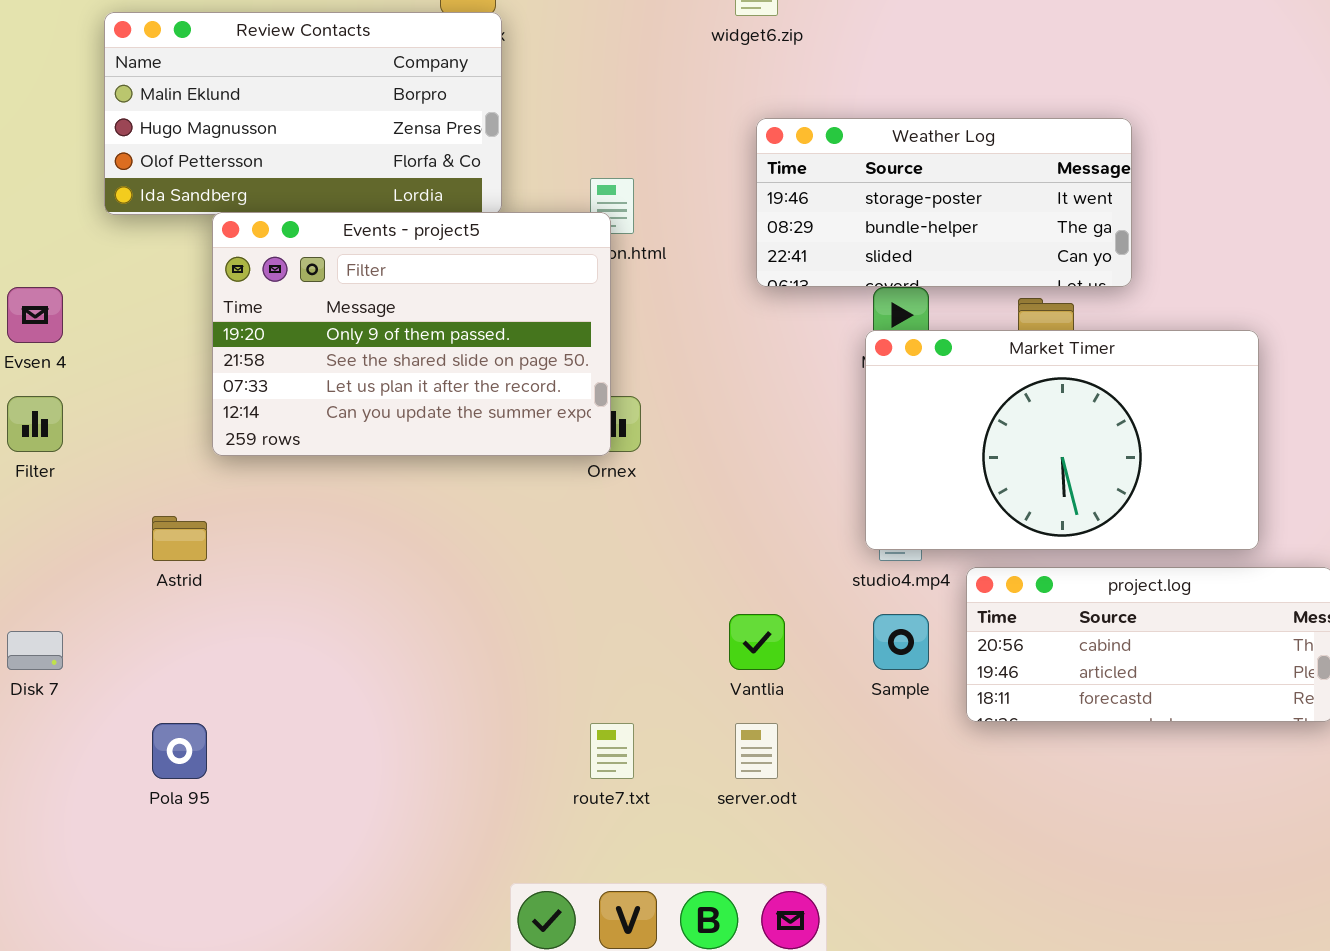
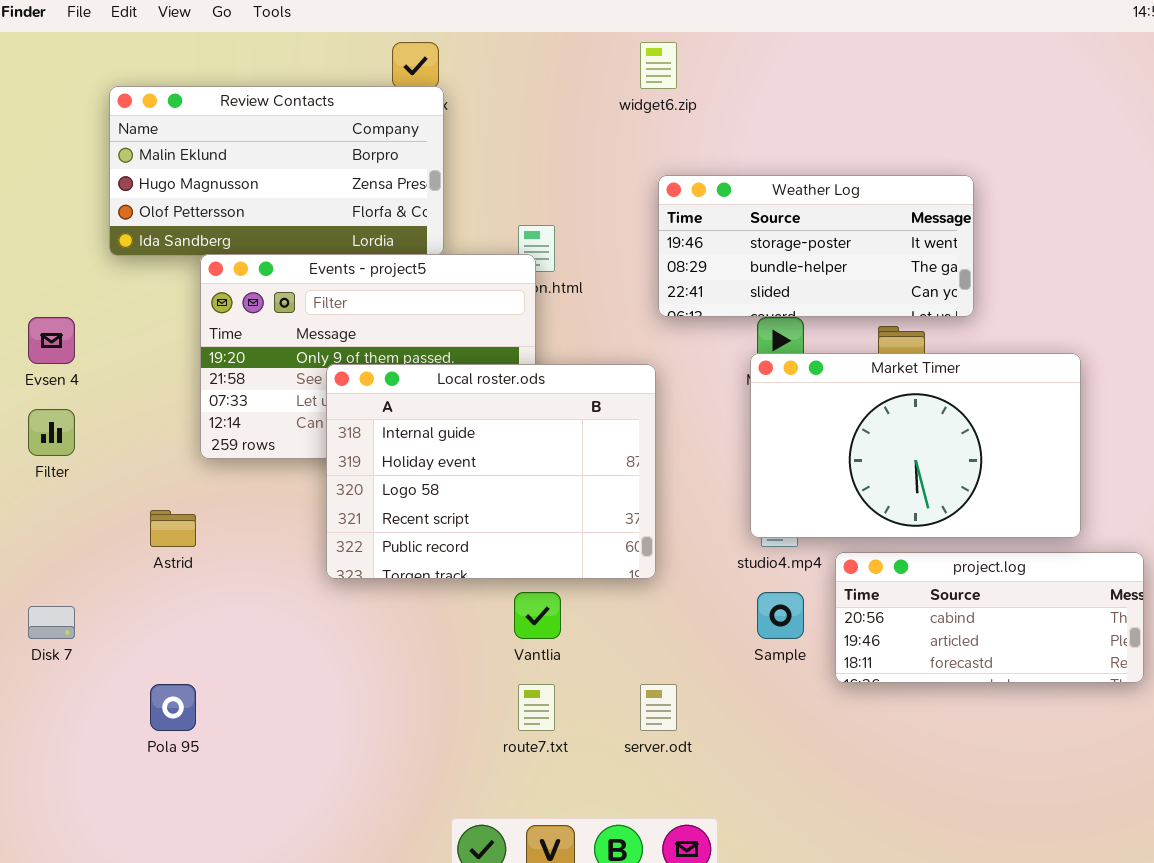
Local roster.ods: none -> [326,364,656,579], opened
Vantlia: [729,614,785,670] -> [514,592,561,639], moved

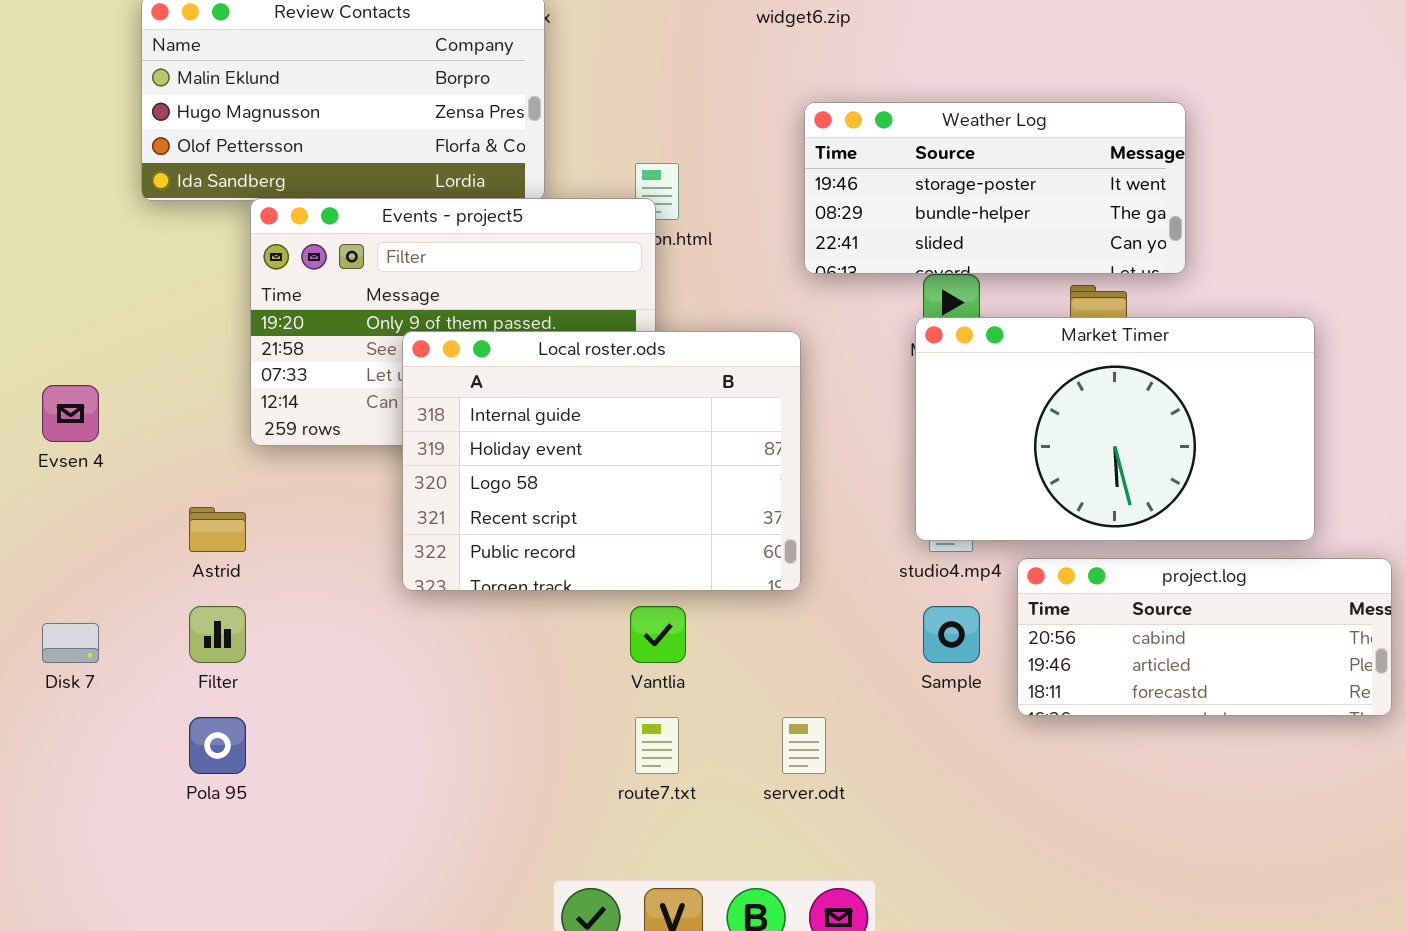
Evsen 4: [28,317,75,364] -> [42,385,99,442], moved
Filter: [28,409,75,456] -> [189,606,246,663], moved

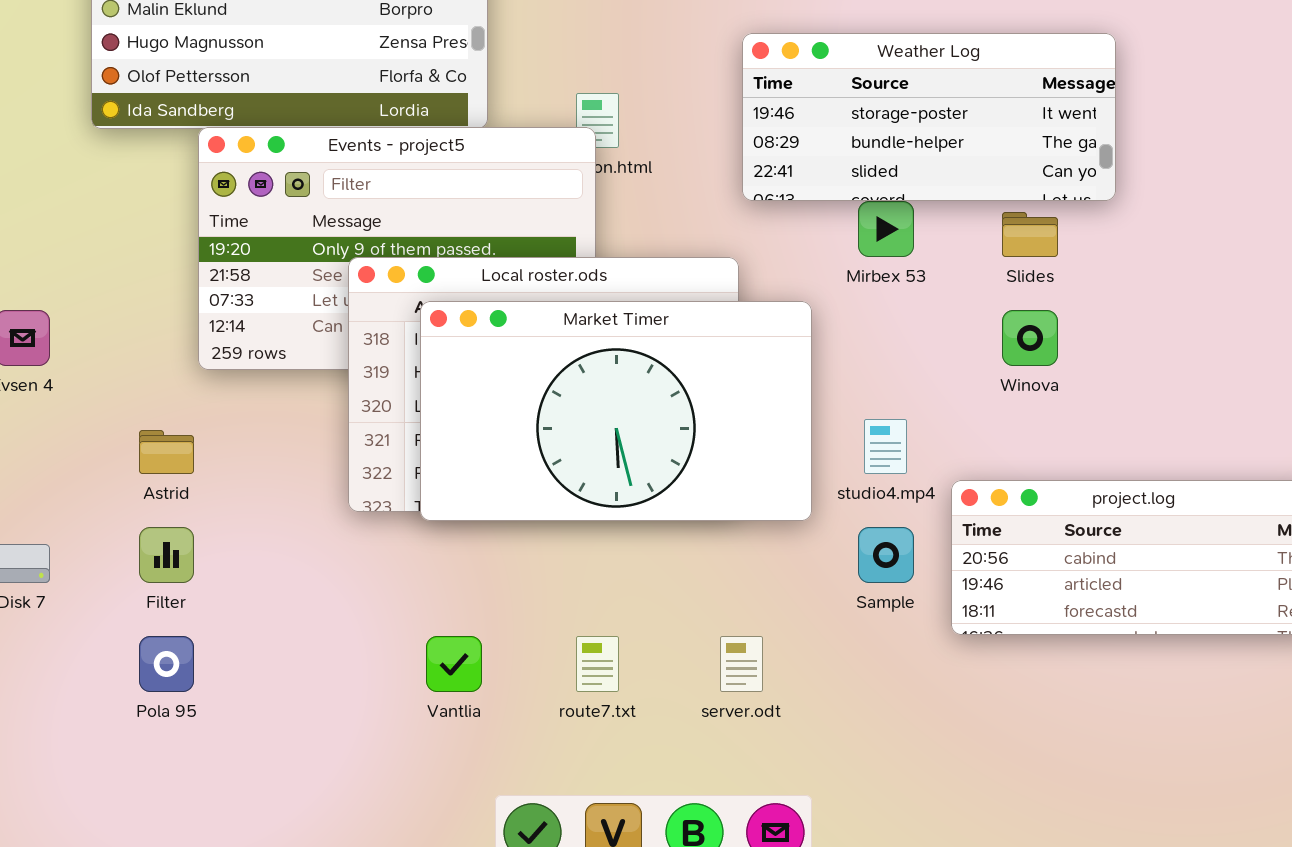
Market Timer: [915,317,1315,541] -> [420,301,812,521], moved
Vantlia: [630,606,686,663] -> [426,636,482,692], moved

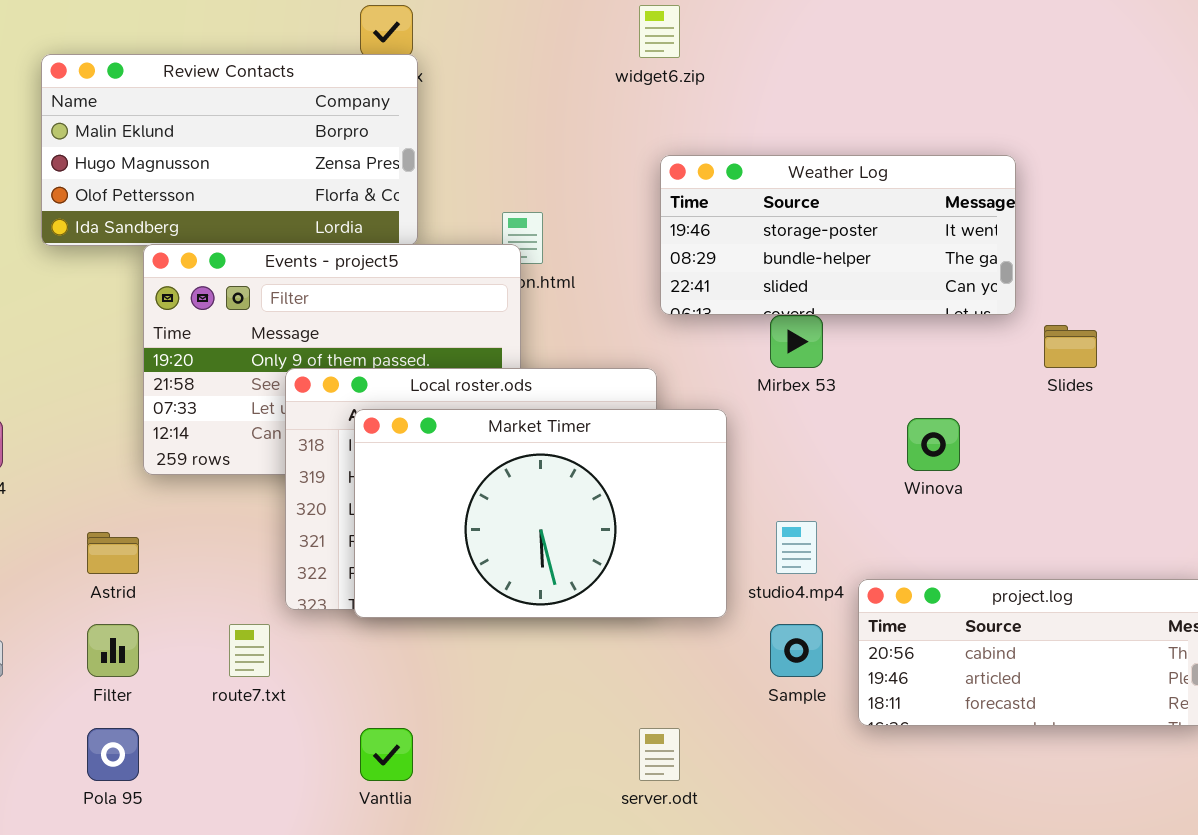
Slides: [1002,212,1058,257] -> [1044,325,1097,368], moved
route7.txt: [576,636,619,692] -> [229,624,270,677], moved

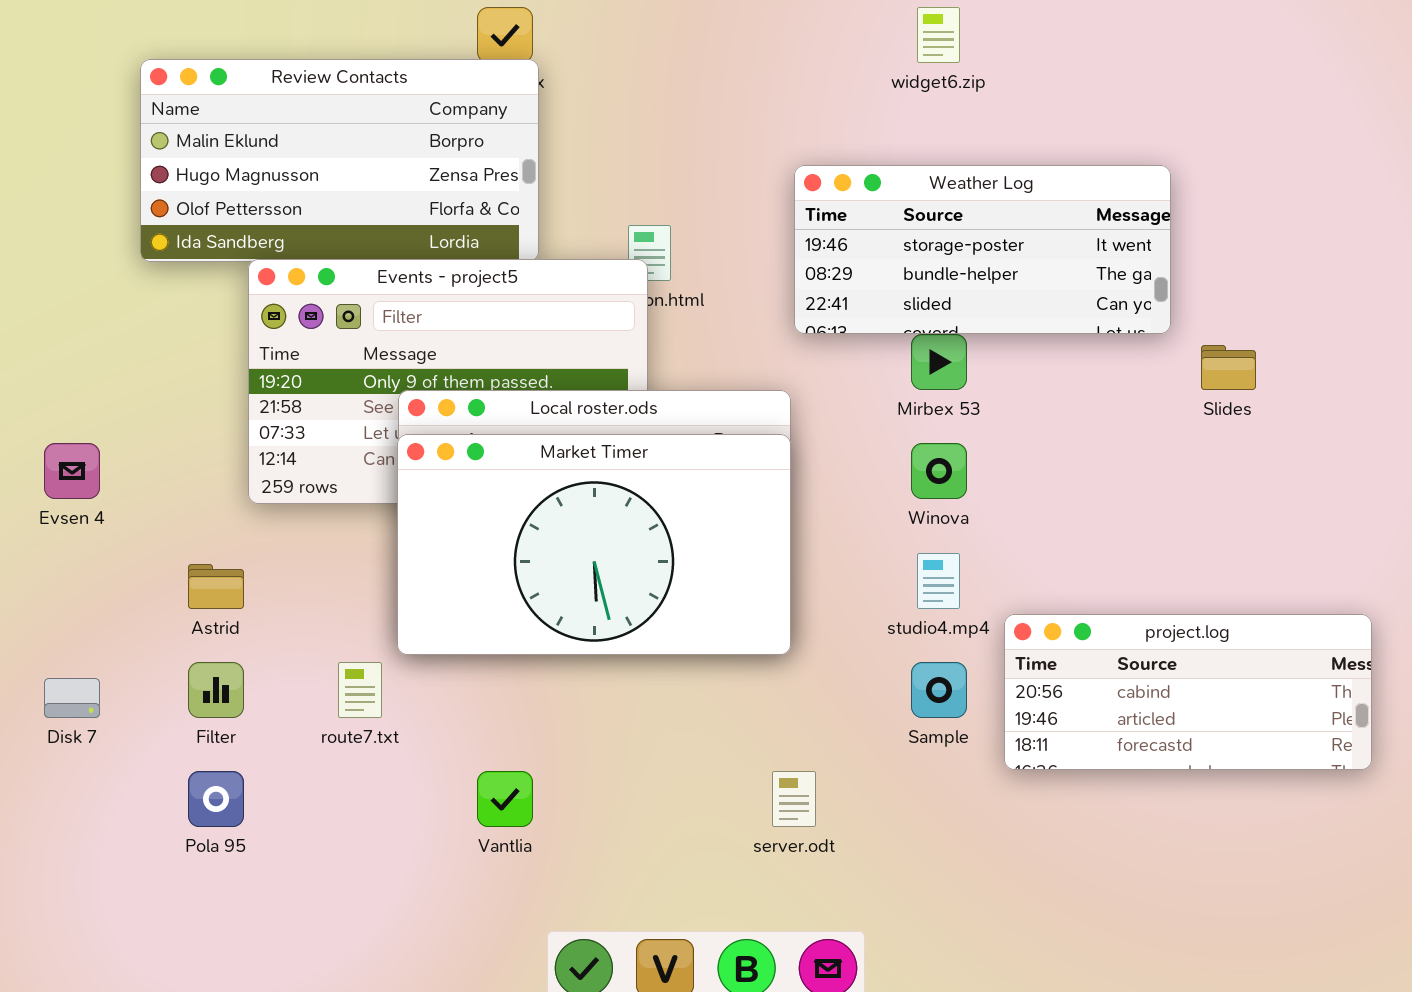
widget6.zip: [639,5,680,58] -> [917,7,960,63], moved
Market Timer: [354,409,727,618] -> [397,434,791,655], moved
Winova: [907,418,960,471] -> [911,443,967,499], moved

